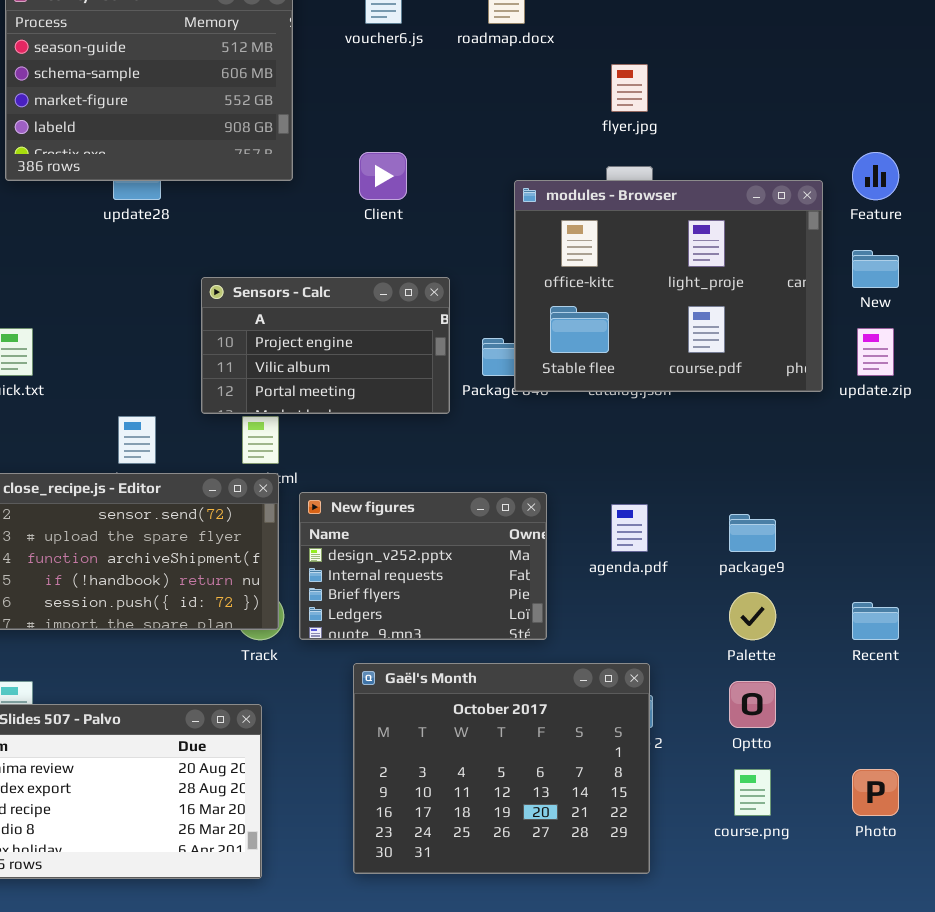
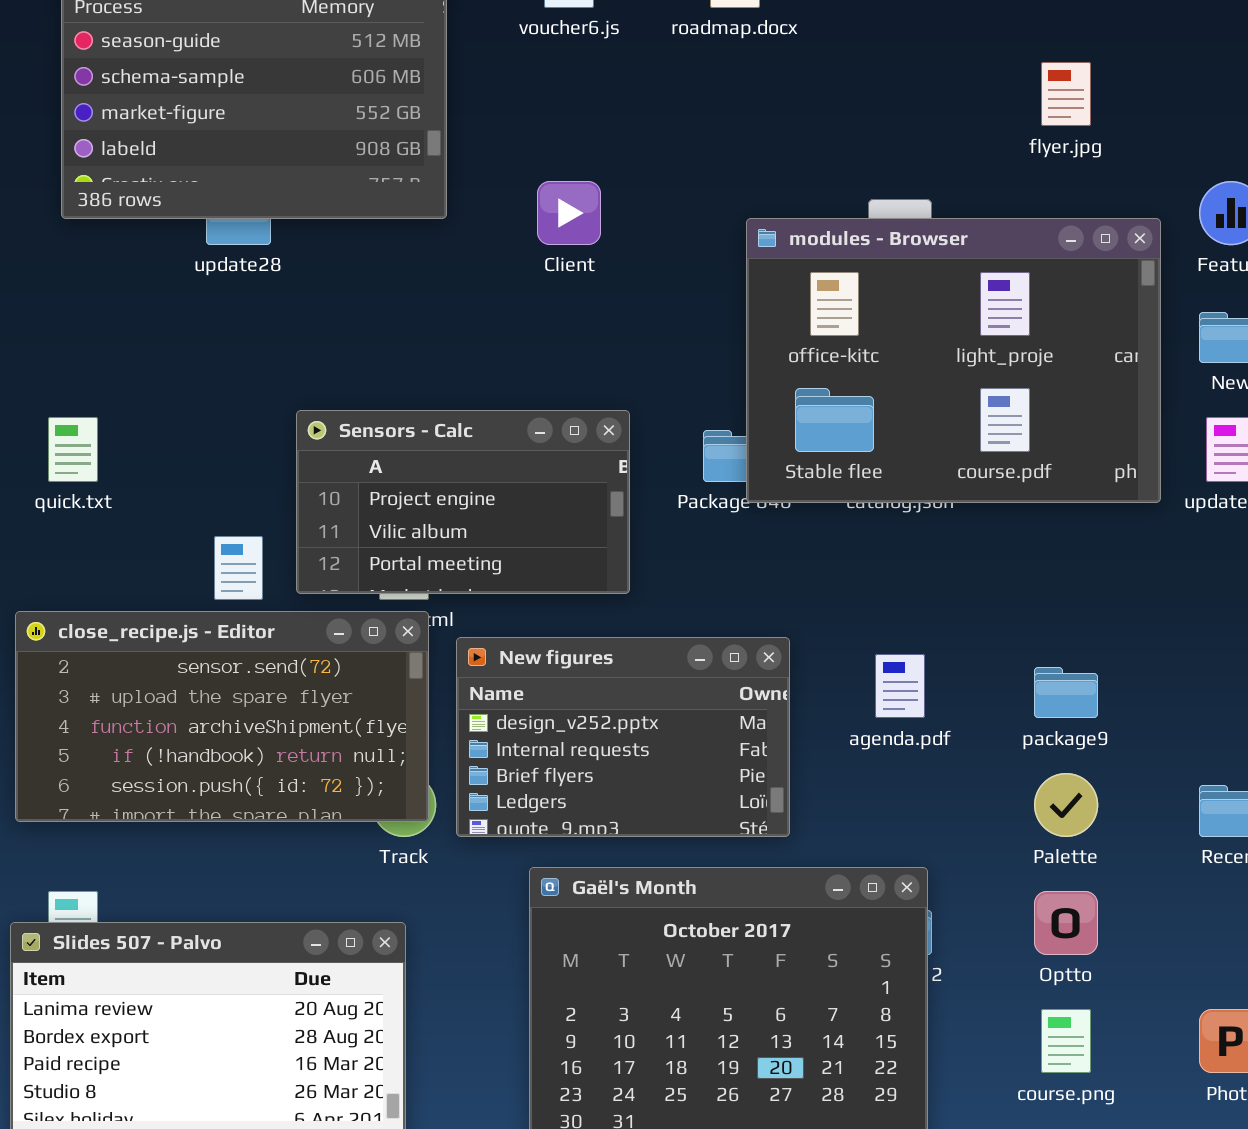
flyer.jpg: [611,64,648,112] -> [1041,62,1091,126], moved
Sensors - Calc: [201,277,450,414] -> [296,410,630,594], moved

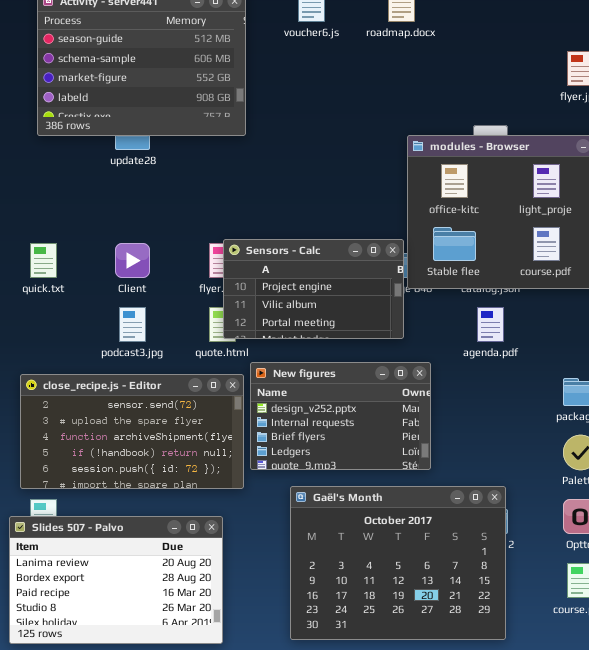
Client: [537,181,601,245] -> [115,243,150,278], moved
Sensors - Calc: [296,410,630,594] -> [223,239,404,339], moved
close_recipe.js - Editor: [15,611,429,822] -> [20,374,244,489], moved
agenda.pdf: [875,654,925,718] -> [477,307,504,342], moved

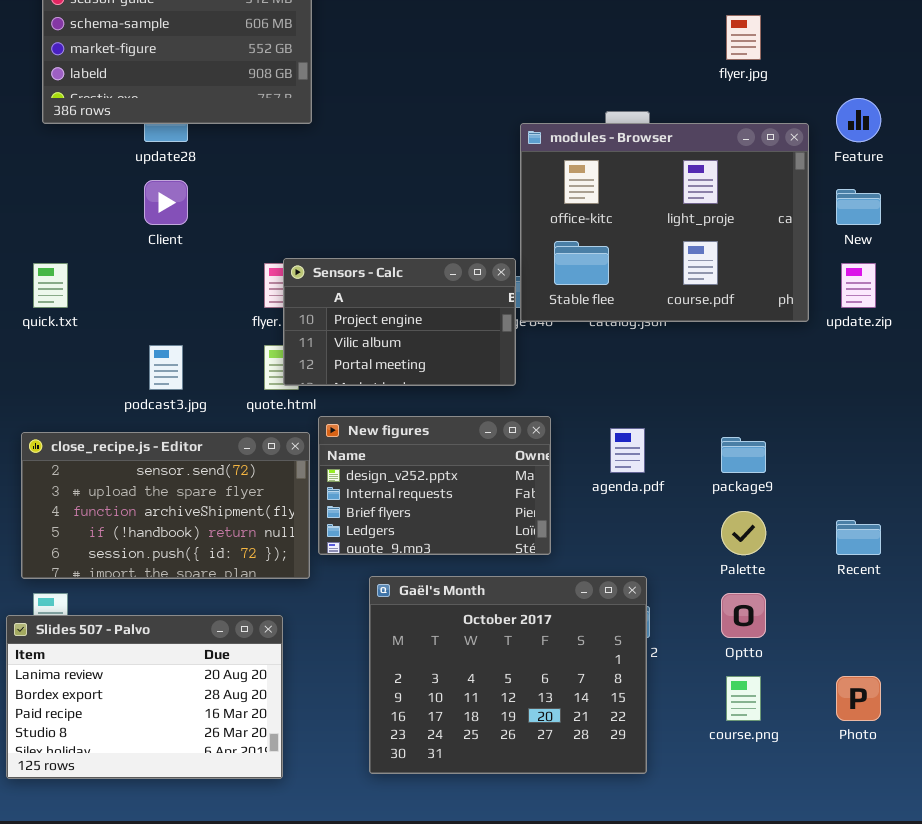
Client: [115,243,150,278] -> [144,180,188,225], moved
agenda.pdf: [477,307,504,342] -> [610,428,645,473], moved

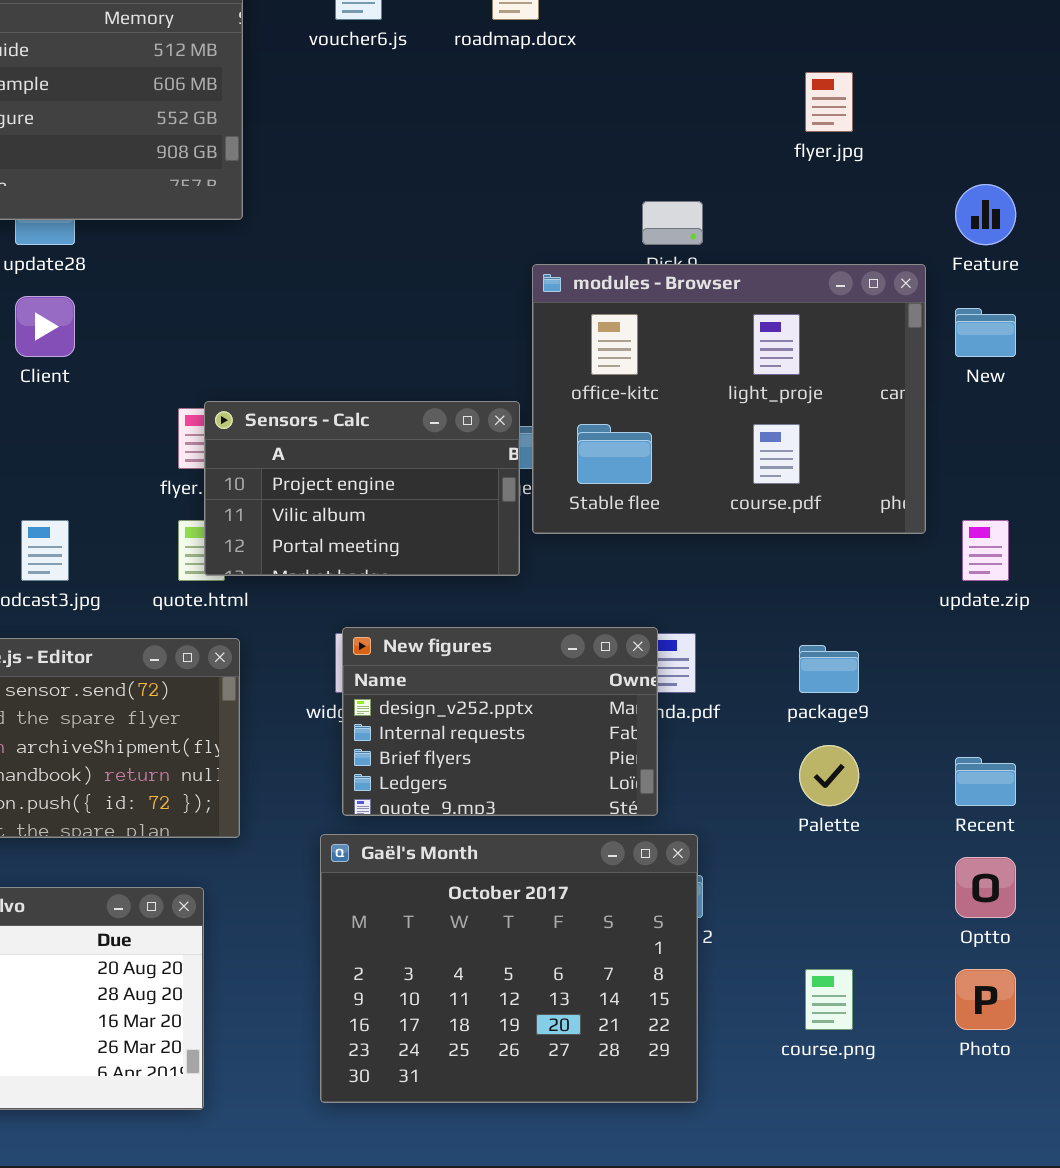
modules - Browser: [520,123,809,322] -> [532,264,926,534], moved
update.zip: [841,263,876,308] -> [962,520,1009,581], moved
New figures: [318,416,551,555] -> [342,627,658,816], moved
Optto: [721,593,766,638] -> [955,857,1016,918], moved

